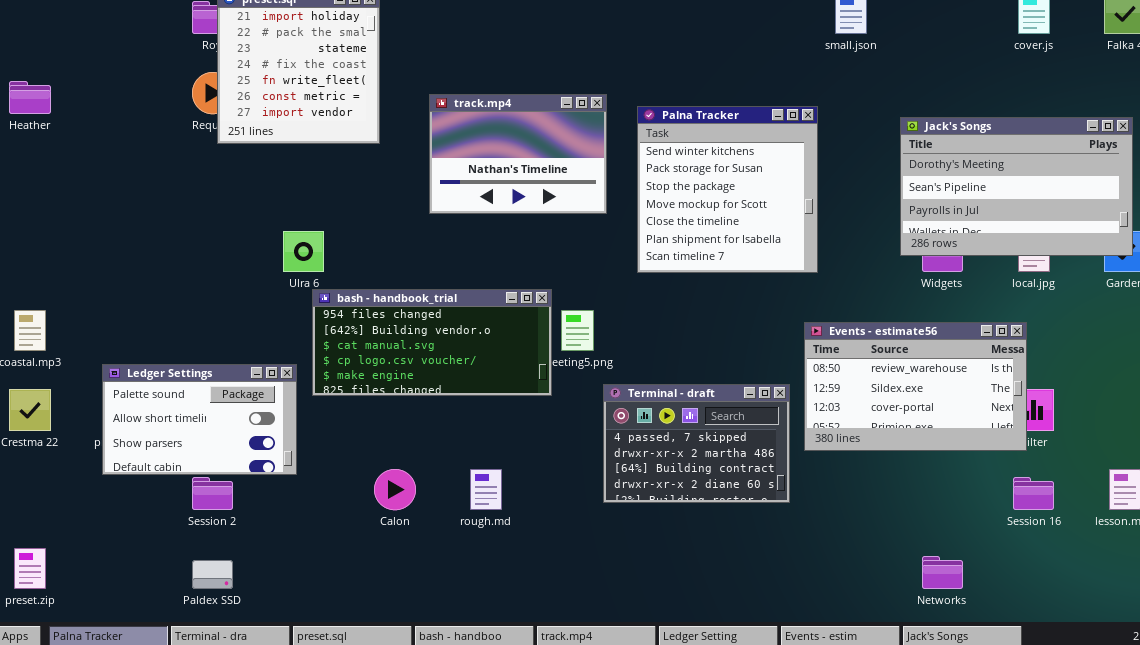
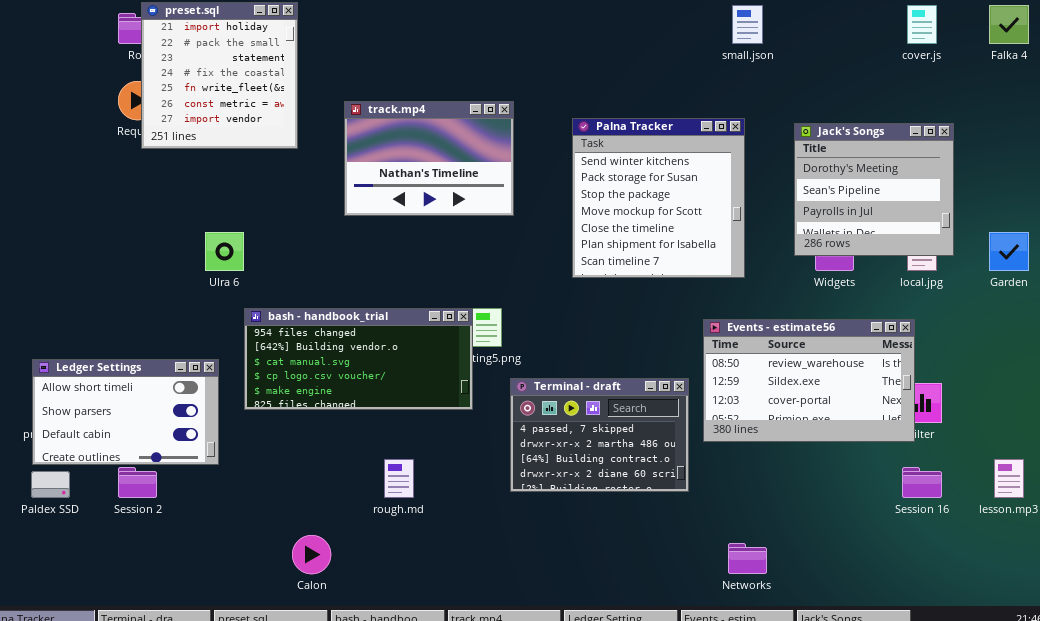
Palna Tracker: [637,106,818,273] -> [572,118,745,278], moved
Jack's Songs: [900,117,1133,256] -> [794,123,954,256], resized
bash - handbook_trial: [312,289,552,396] -> [244,308,473,410], moved
Ledger Settings: [102,364,297,475] -> [32,359,219,465], scrolled down 1 row
Calon: [374,469,416,510] -> [292,535,331,574], moved
Networks: [922,556,963,589] -> [728,543,767,574], moved
Paldex SSD: [192,560,233,589] -> [31,471,70,498], moved

